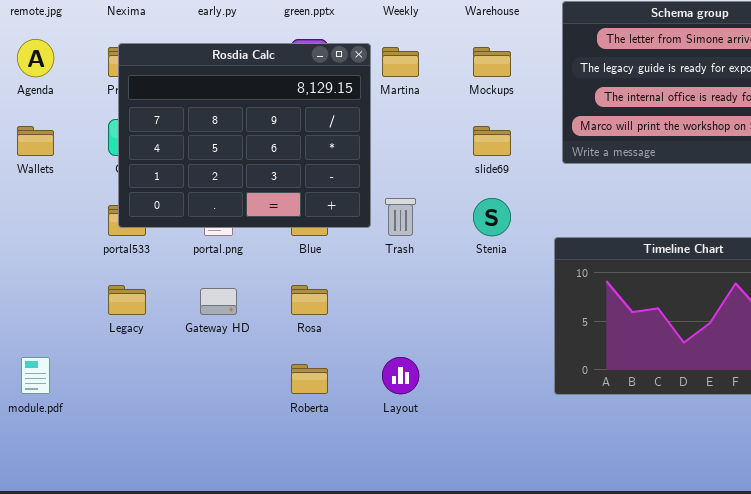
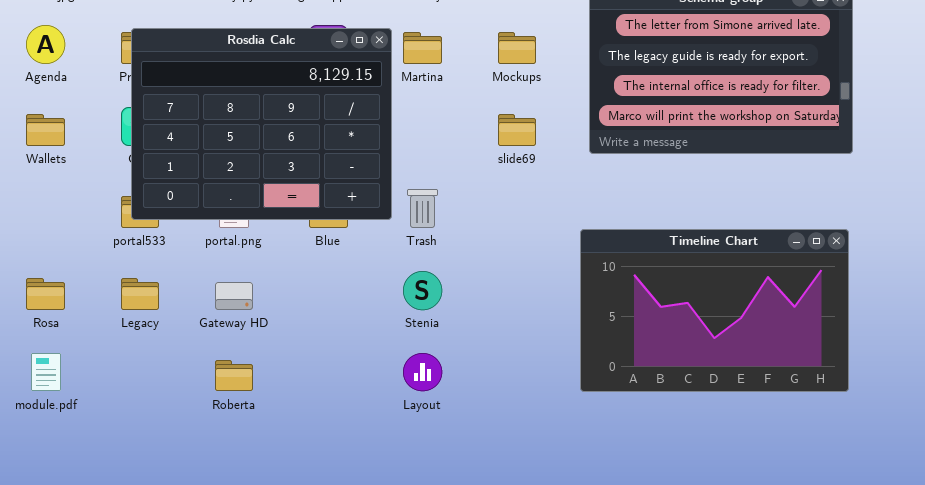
Stenia: [473,198,511,236] -> [403,271,442,310], moved
Rosa: [291,285,328,315] -> [26,278,65,310], moved
Roberta: [291,364,328,394] -> [215,360,253,391], moved

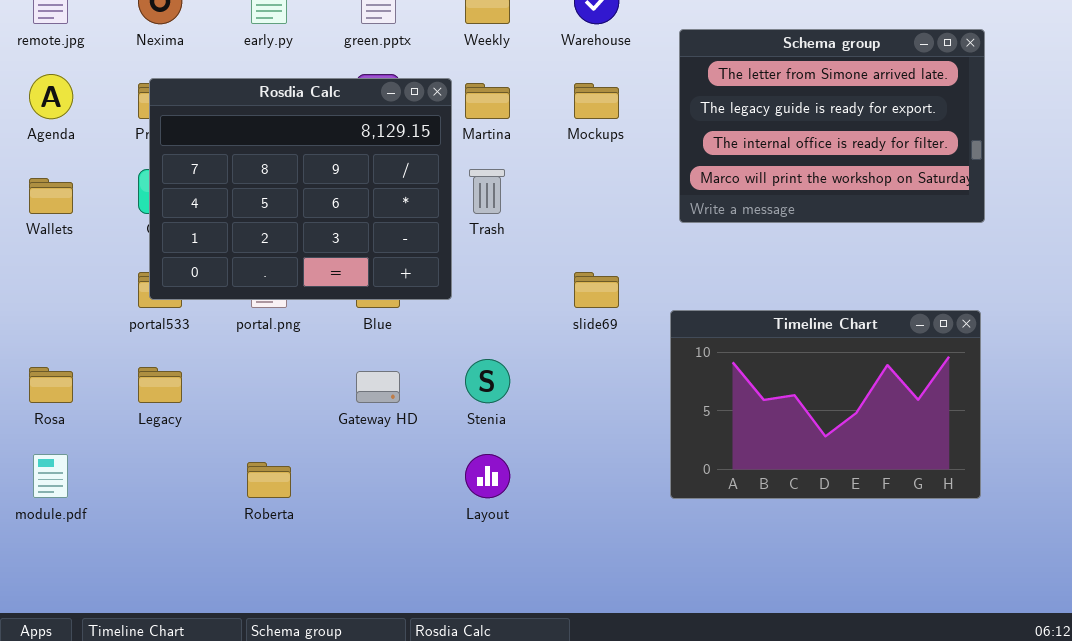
slide69: [498,114,536,146] -> [574,272,619,308], moved
Trash: [407,189,438,228] -> [469,169,505,214], moved
Gateway HD: [215,282,253,310] -> [356,371,400,403], moved

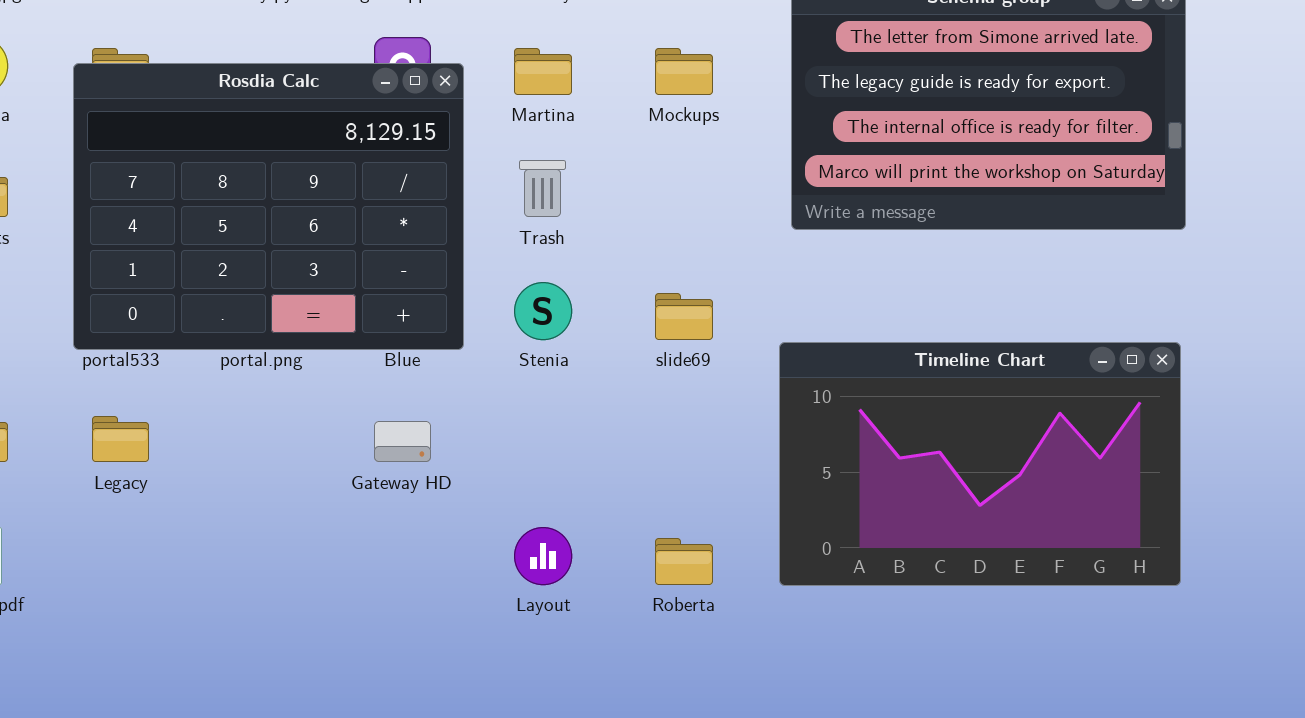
Rosdia Calc: [149,78,452,300] -> [73,63,464,350], moved
Stenia: [465,359,510,403] -> [514,282,572,340], moved
Roberta: [247,462,291,498] -> [655,538,713,585], moved

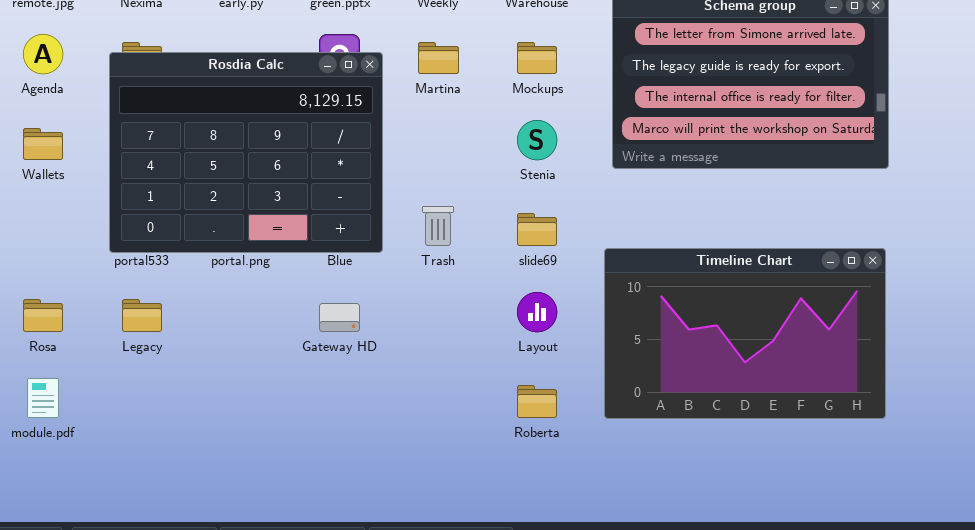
Trash: [519,160,566,217] -> [422,206,454,246], moved
Stenia: [514,282,572,340] -> [517,120,557,160], moved
Layout: [514,527,572,585] -> [517,292,557,332], moved

